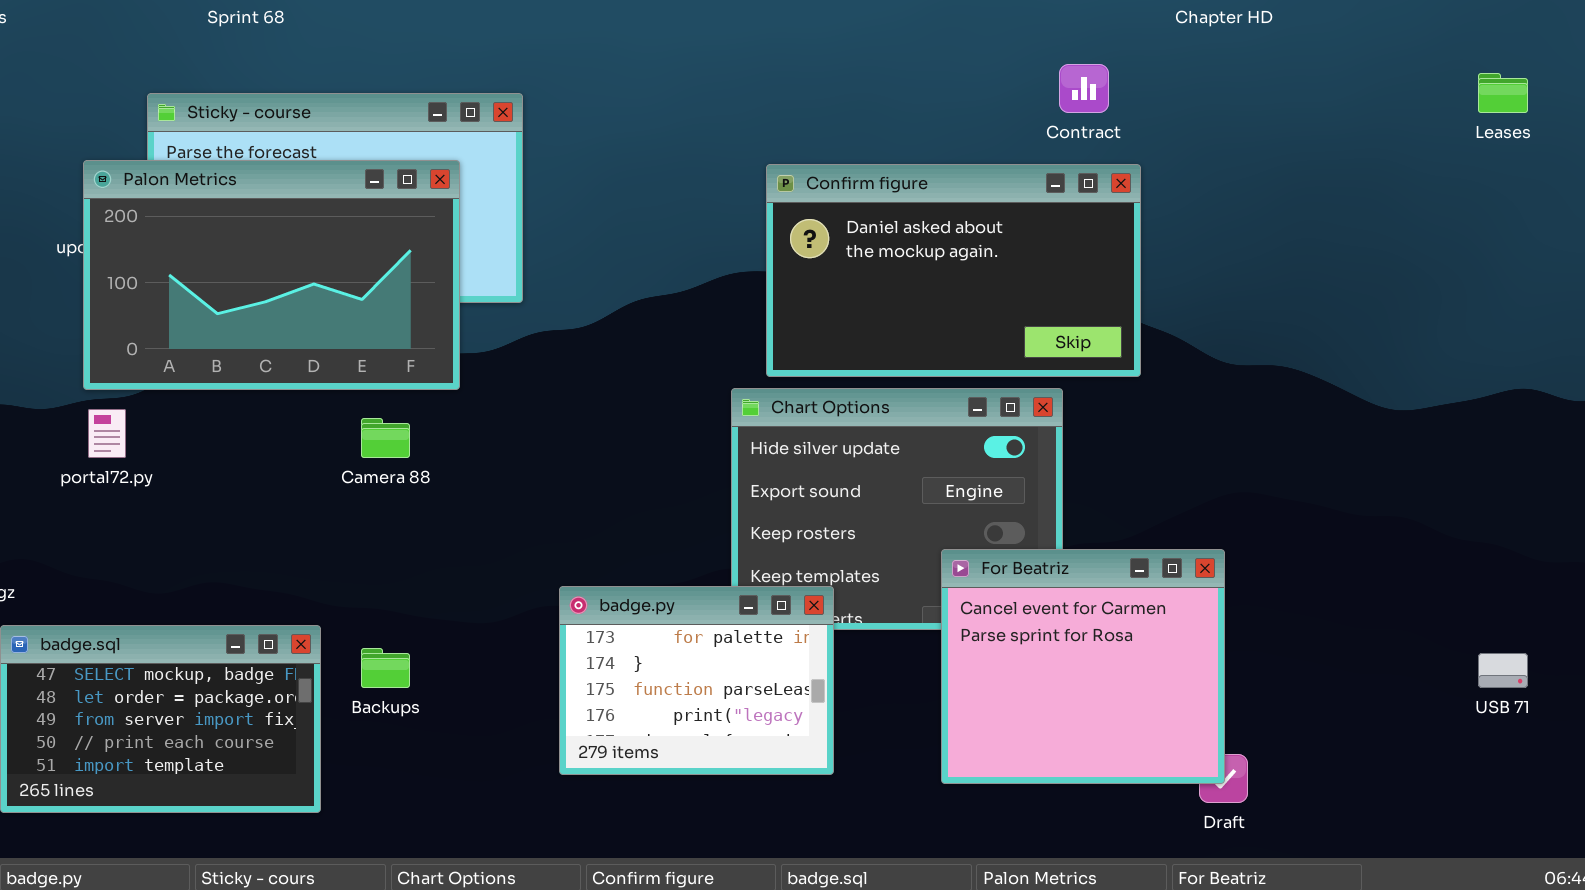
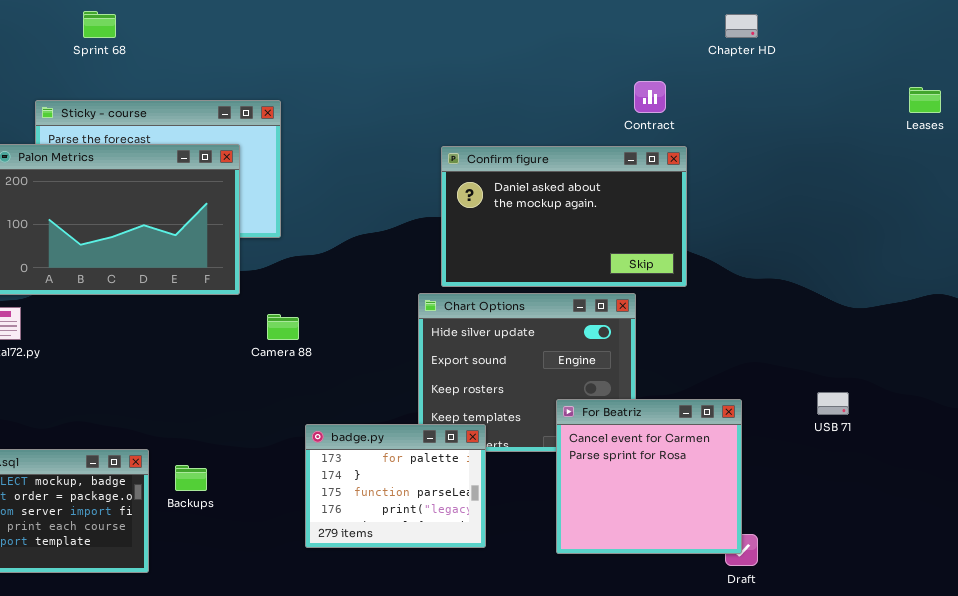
Camera 88: [361,418,410,458] -> [267,314,299,340], moved
USB 71: [1478,653,1528,688] -> [817,392,849,415], moved

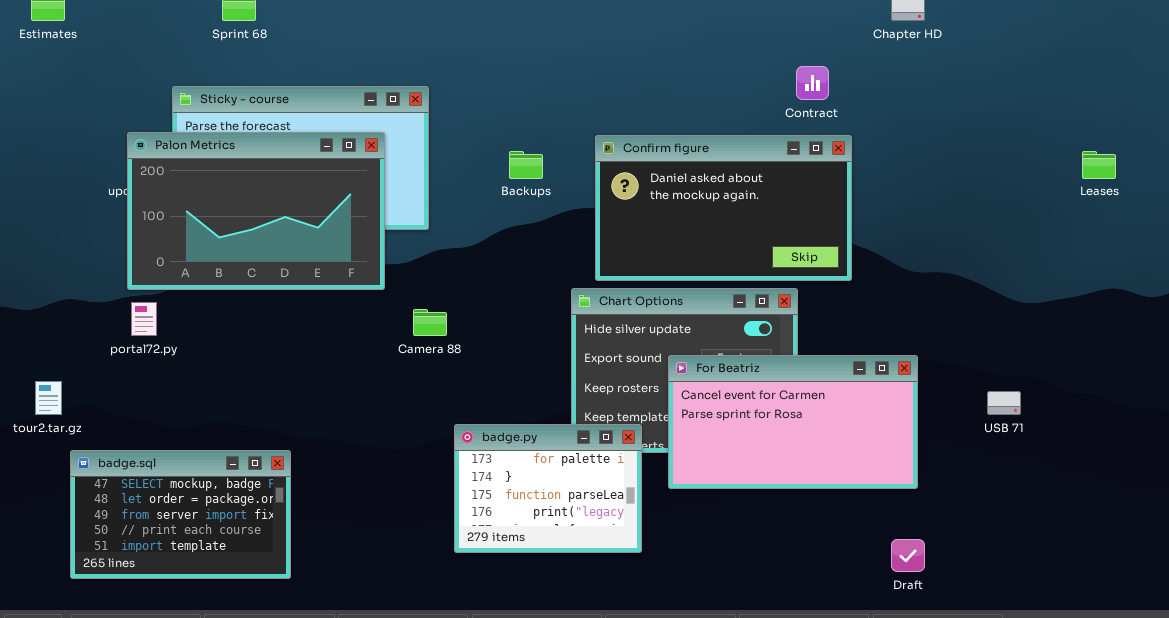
Leases: [909,87,941,113] -> [1082,151,1116,179], moved
For Beatriz: [556,399,742,554] -> [668,355,918,489], moved, resized
Backups: [175,465,207,491] -> [509,151,543,179], moved

